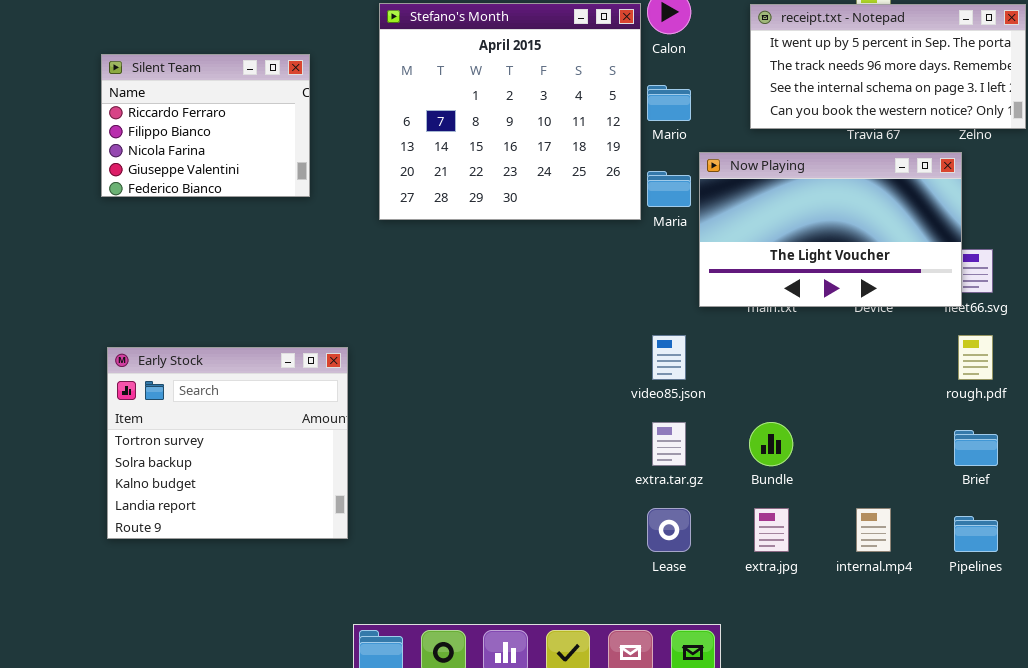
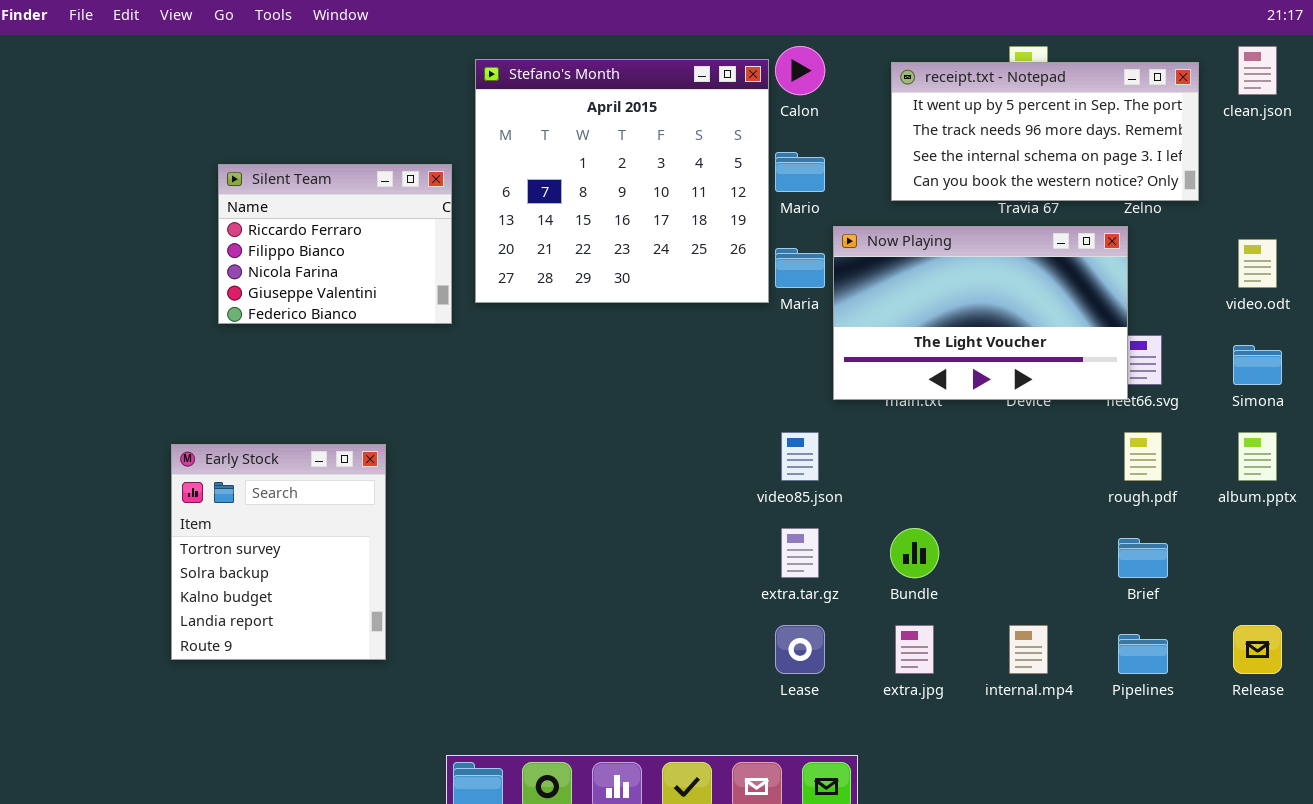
Silent Team: [101,54,310,197] -> [218,164,452,324], moved
Early Stock: [107,347,348,539] -> [171,444,386,660], resized

